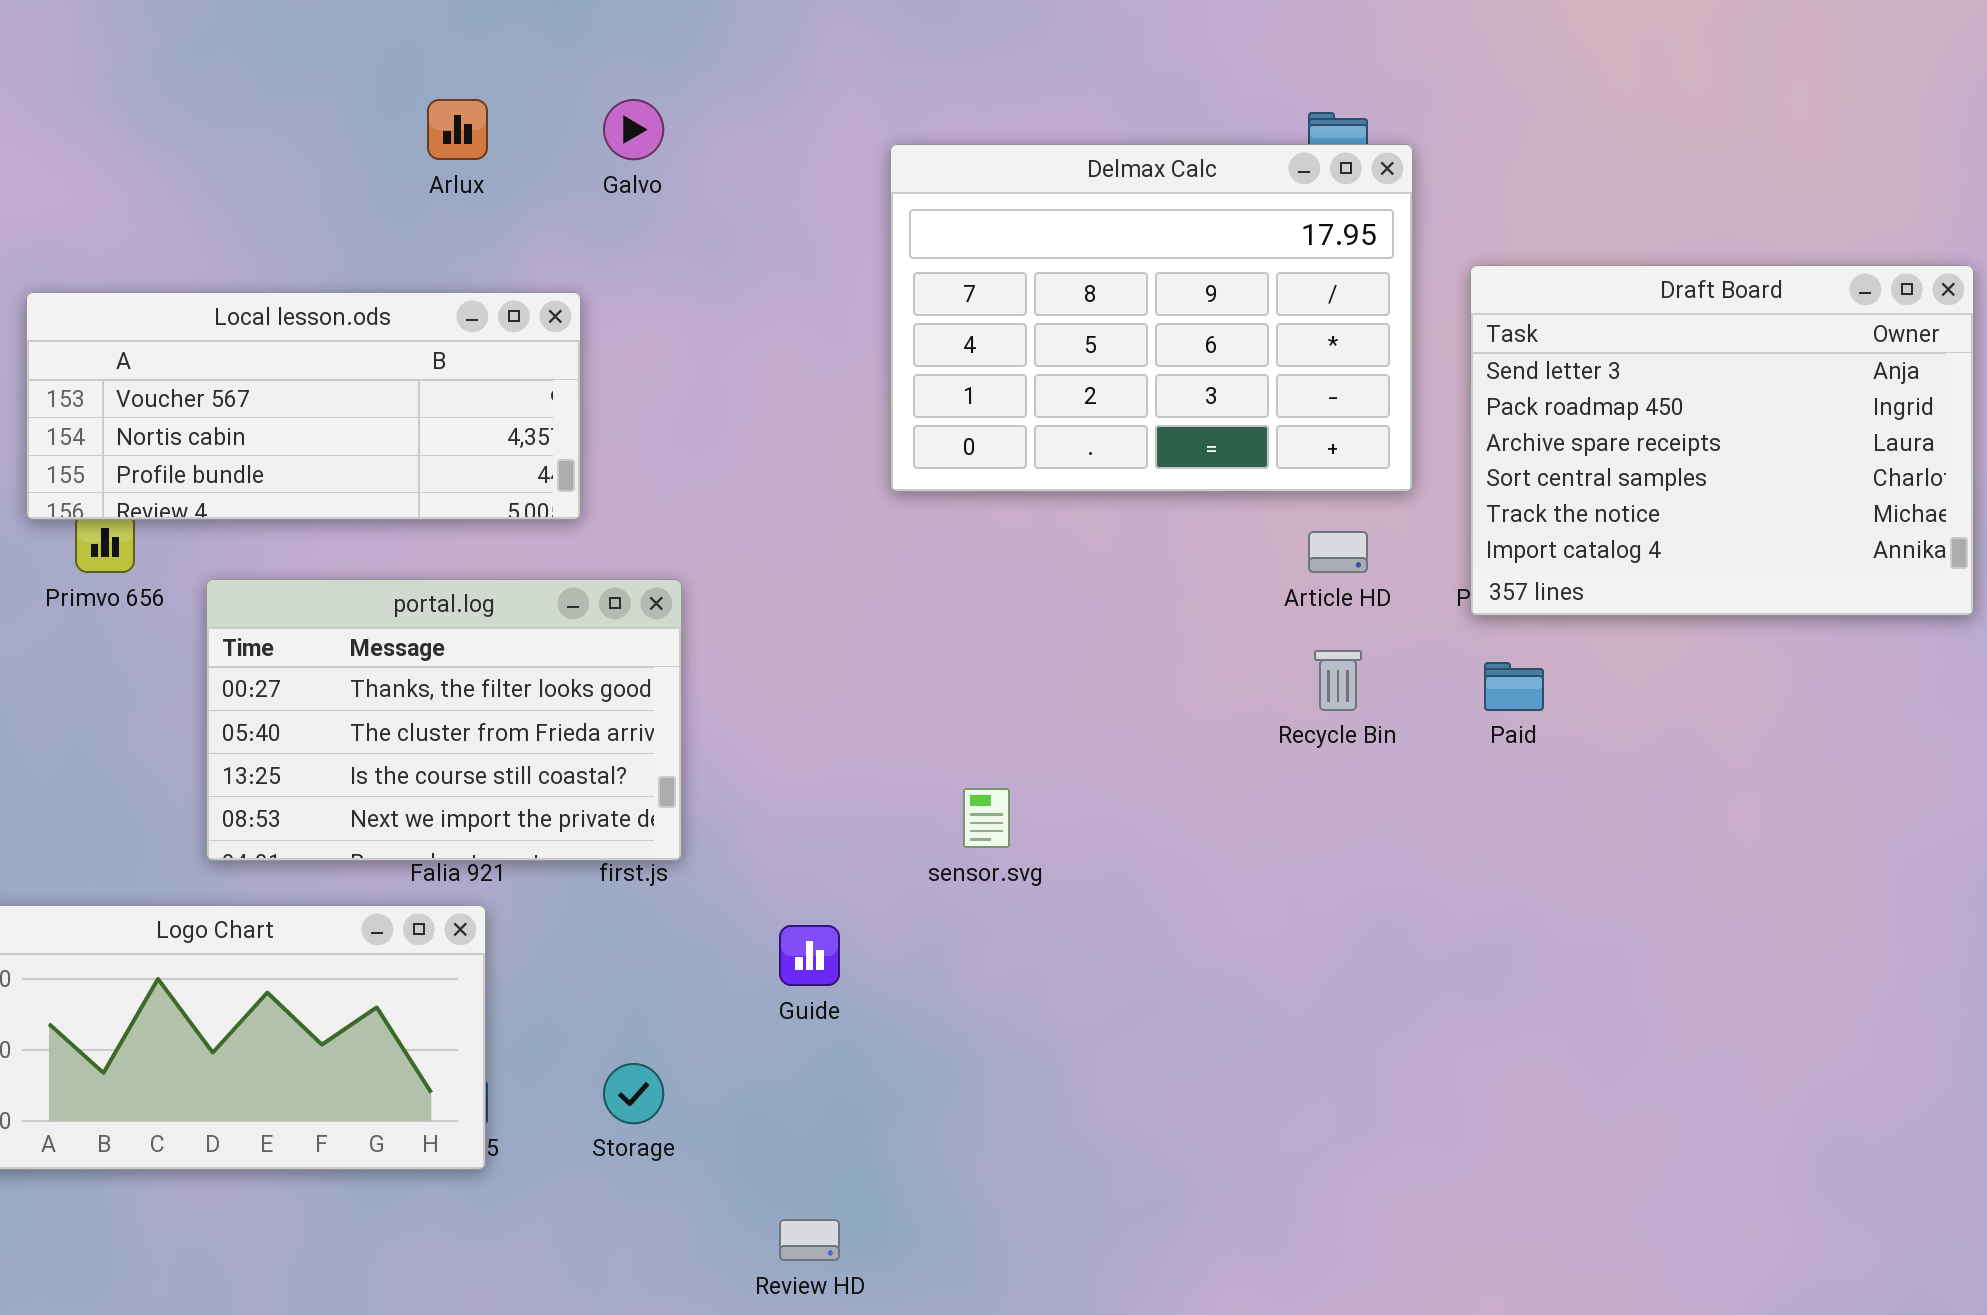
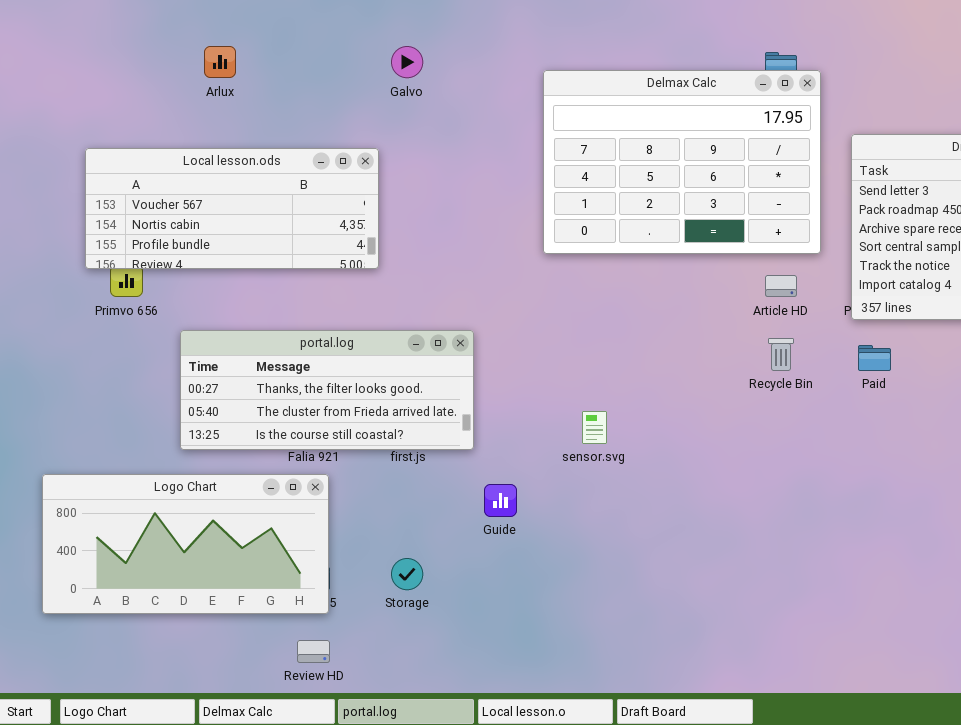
Arlux: [427,99,488,160] -> [204,46,236,78], moved
portal.log: [206,579,682,861] -> [180,330,474,450], resized
Review HD: [779,1219,840,1261] -> [297,640,330,663], moved

